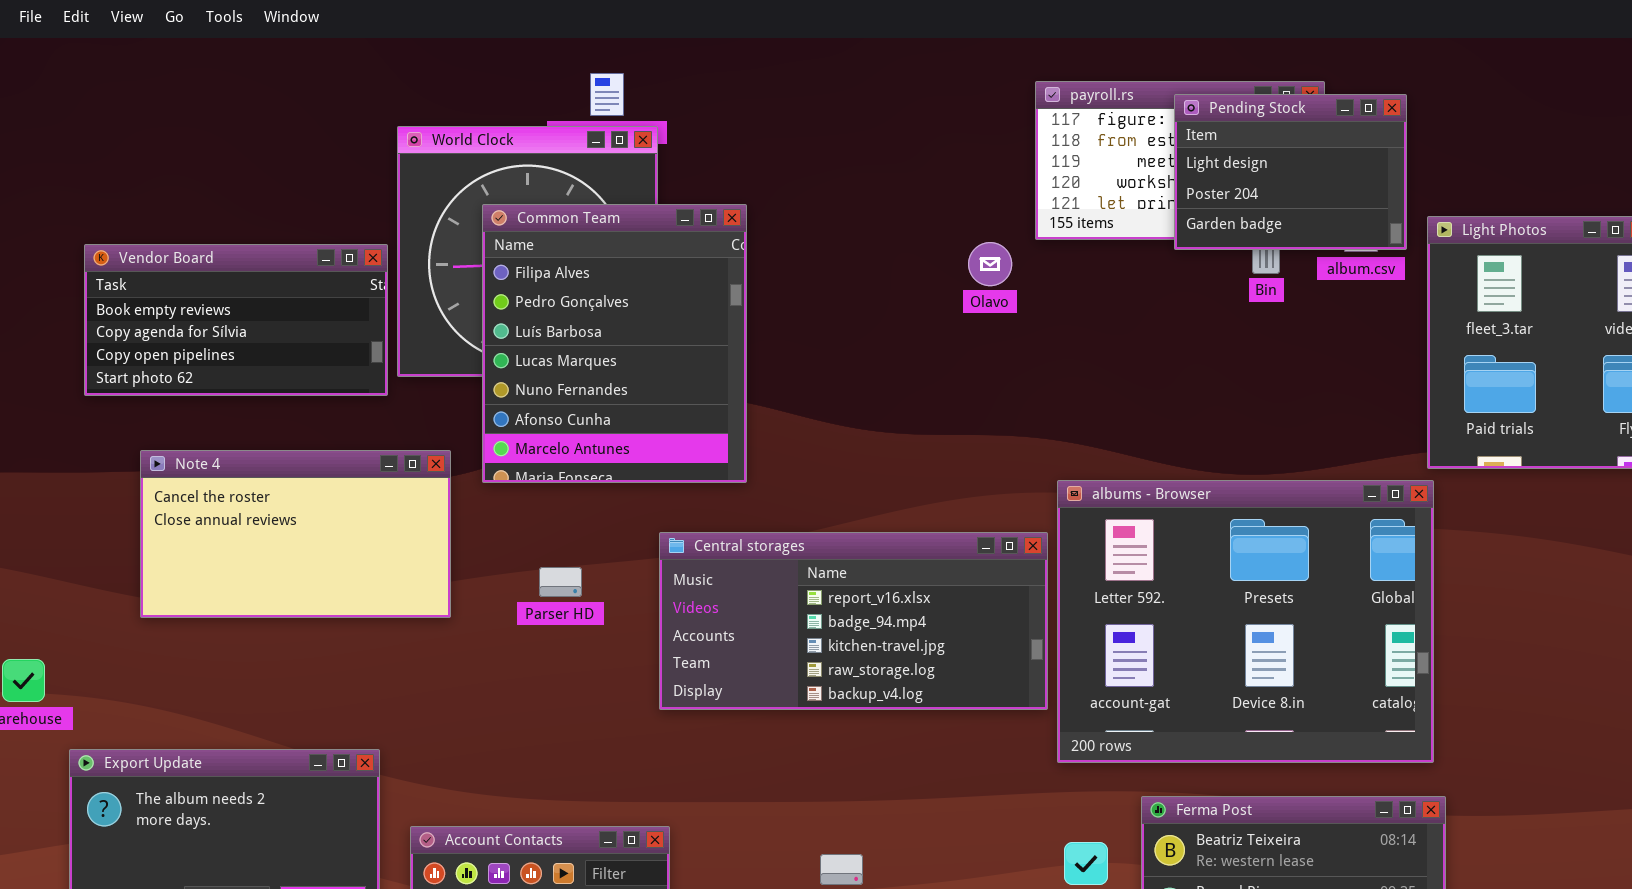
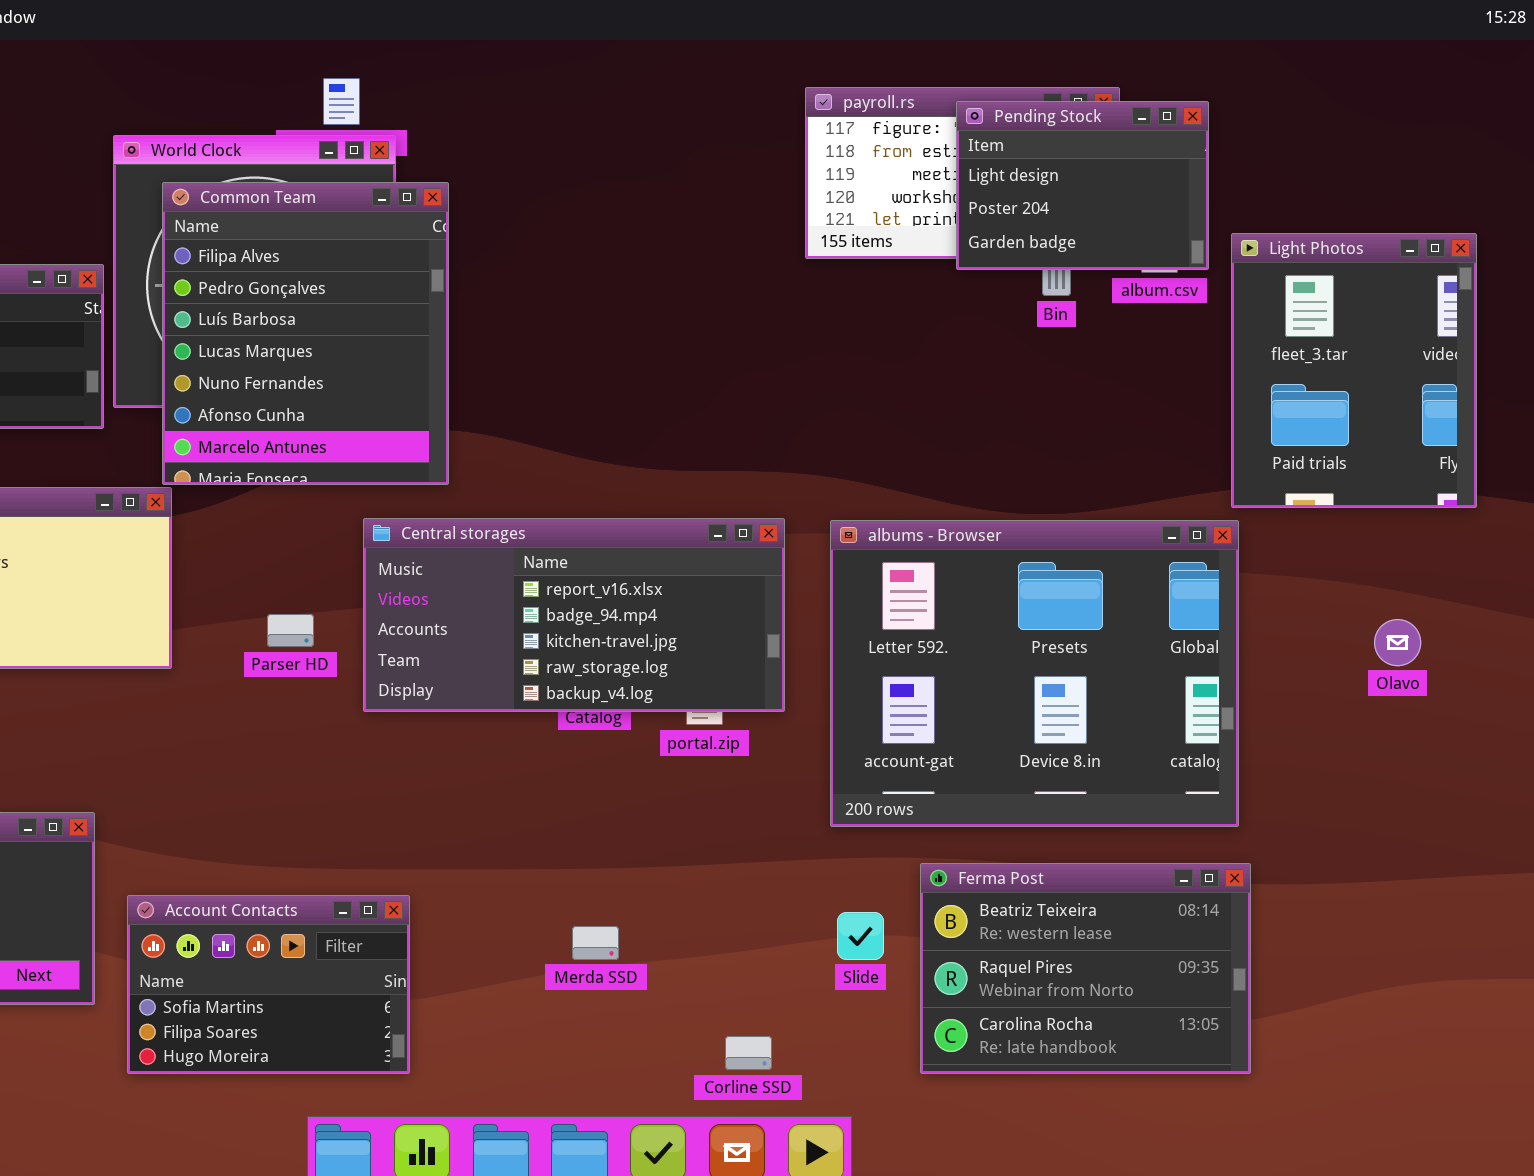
Common Team: [482,204,747,483] -> [162,182,449,485], moved
Olavo: [968,242,1012,286] -> [1374,619,1421,666], moved
Central storages: [659,532,1048,710] -> [363,518,785,712], moved

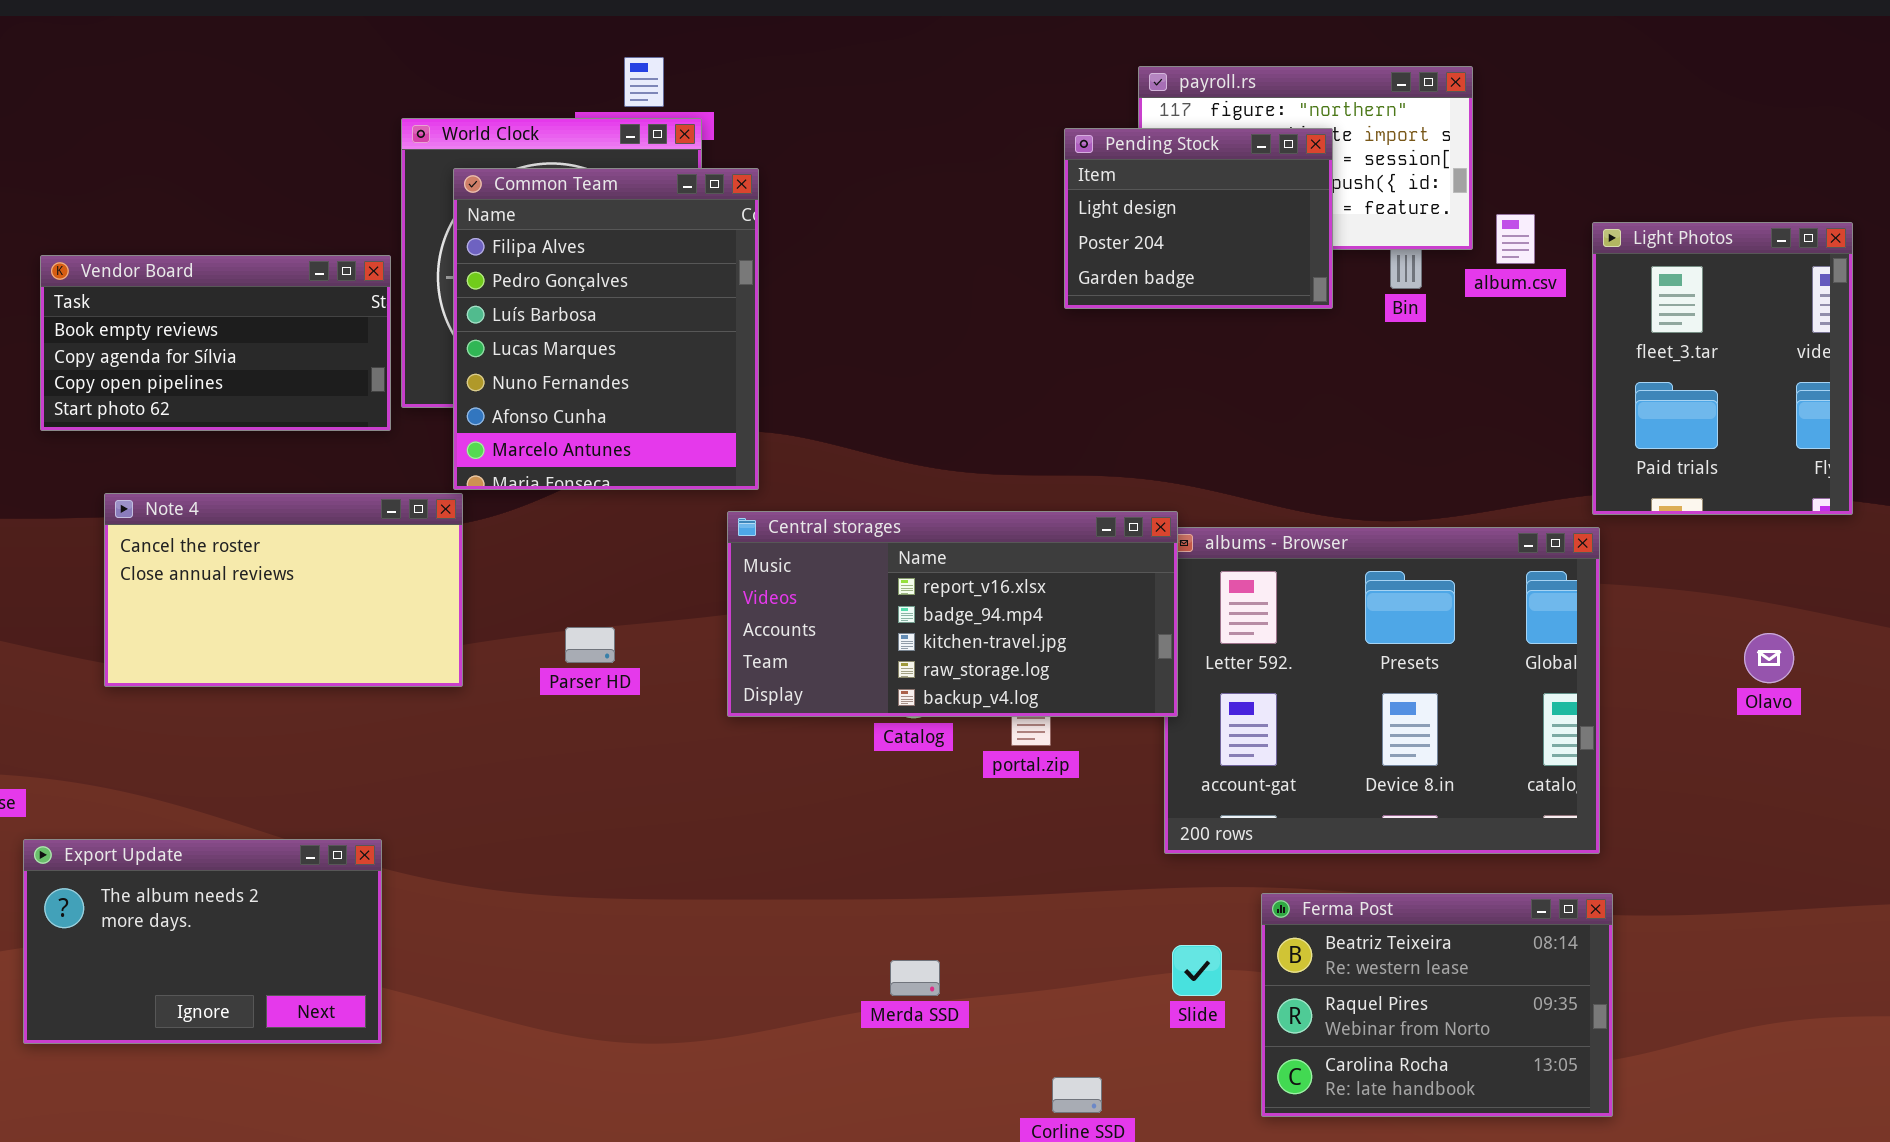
Pending Stock: [956,101,1209,270] -> [1064,128,1333,309], moved
Central storages: [363,518,785,712] -> [727,511,1178,717], moved
Account Contacts: [127,895,410,1074] -> none, closed

